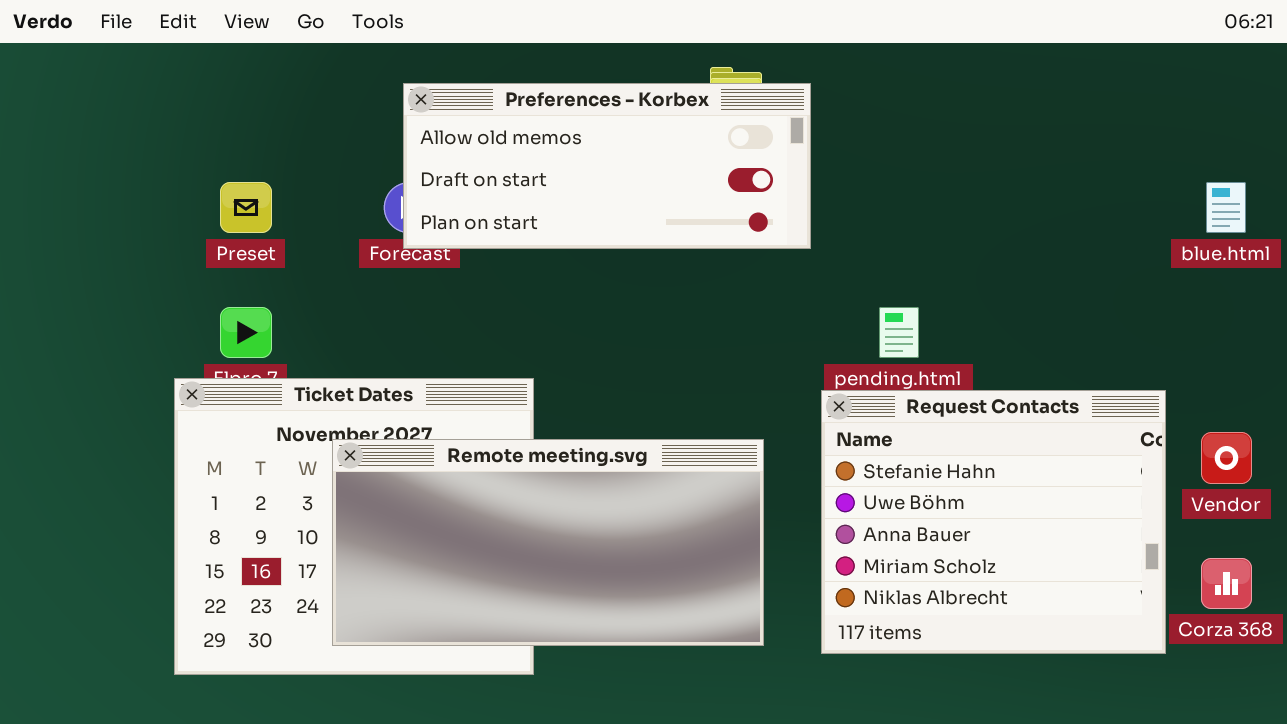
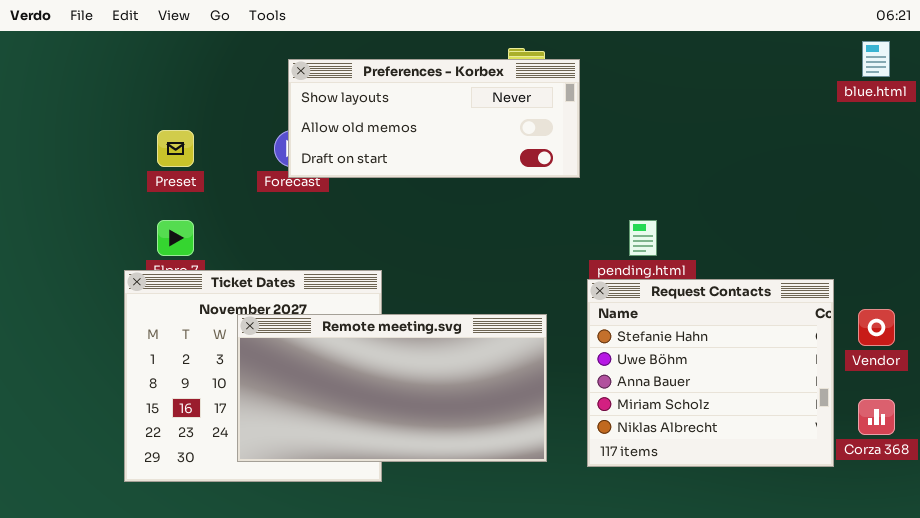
Preferences - Korbex: [403,83,811,249] -> [288,59,580,178], scrolled up 1 row
blue.html: [1206,182,1246,233] -> [862,41,890,77], moved

